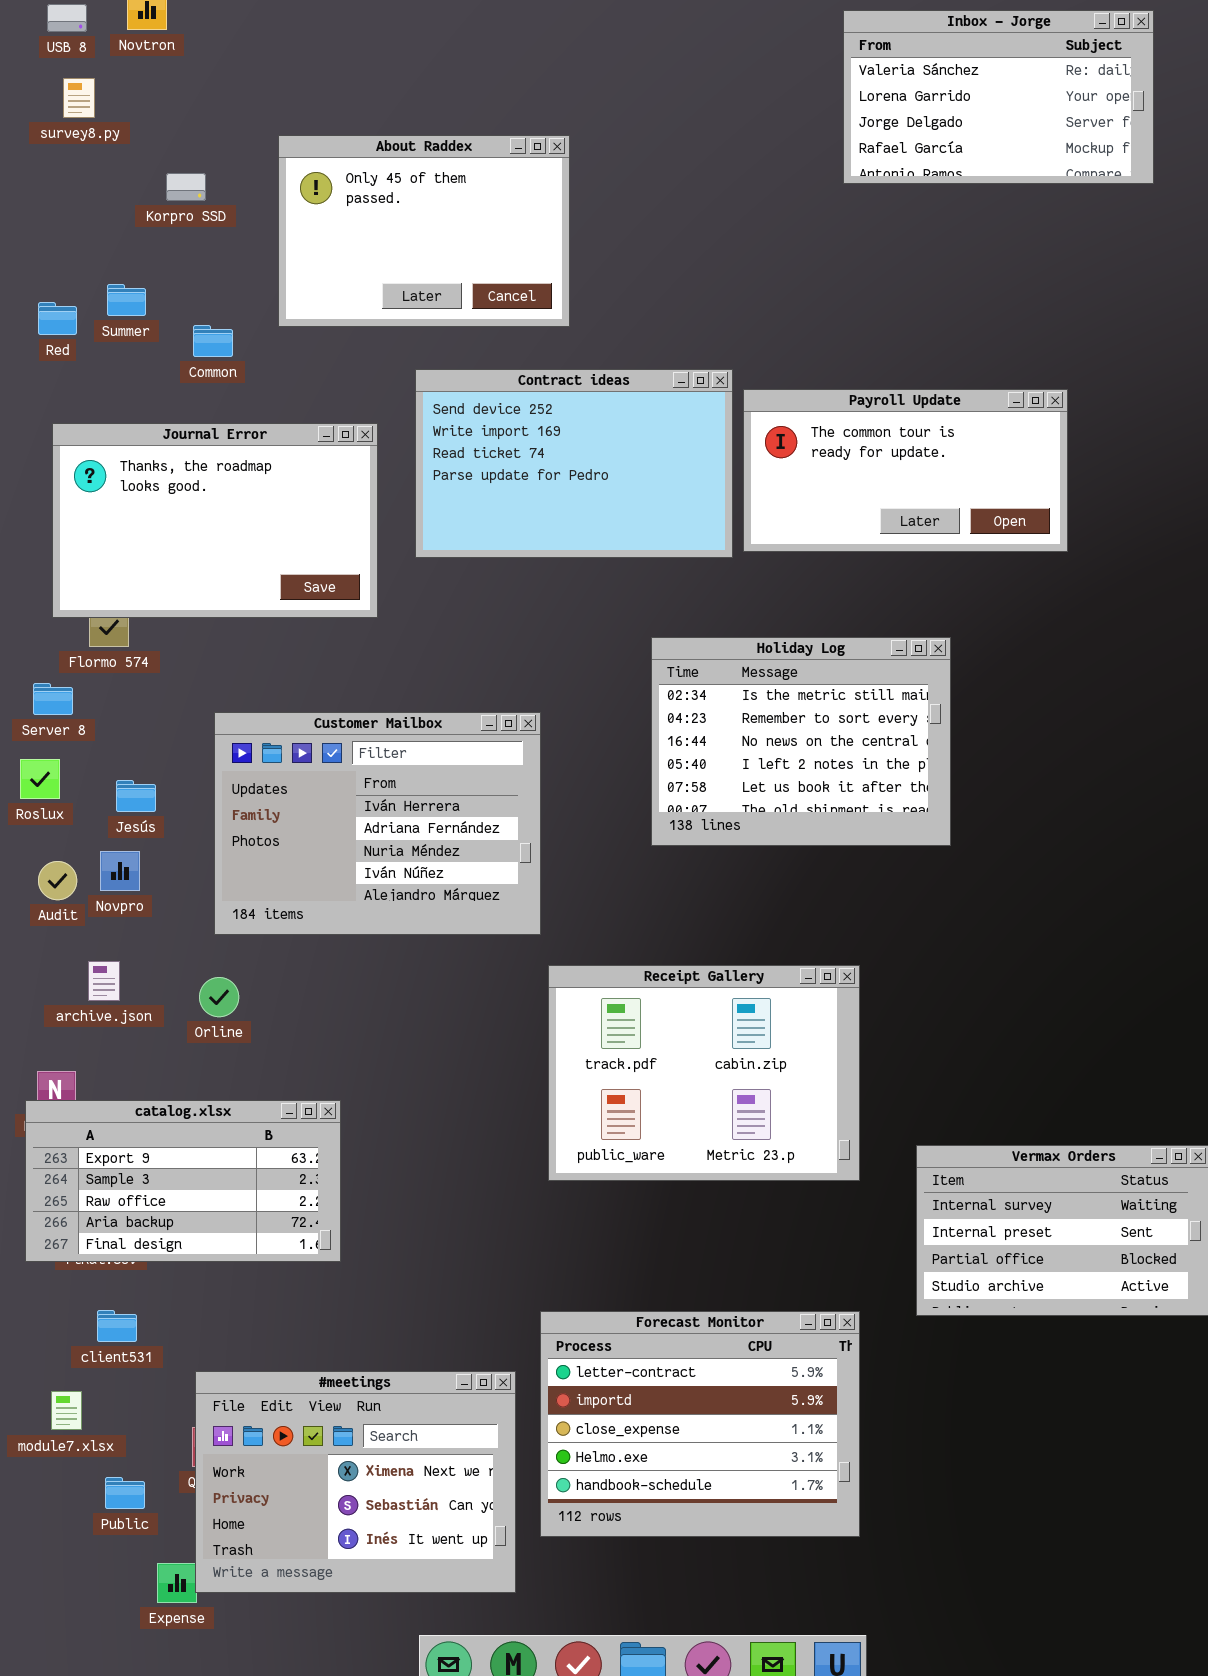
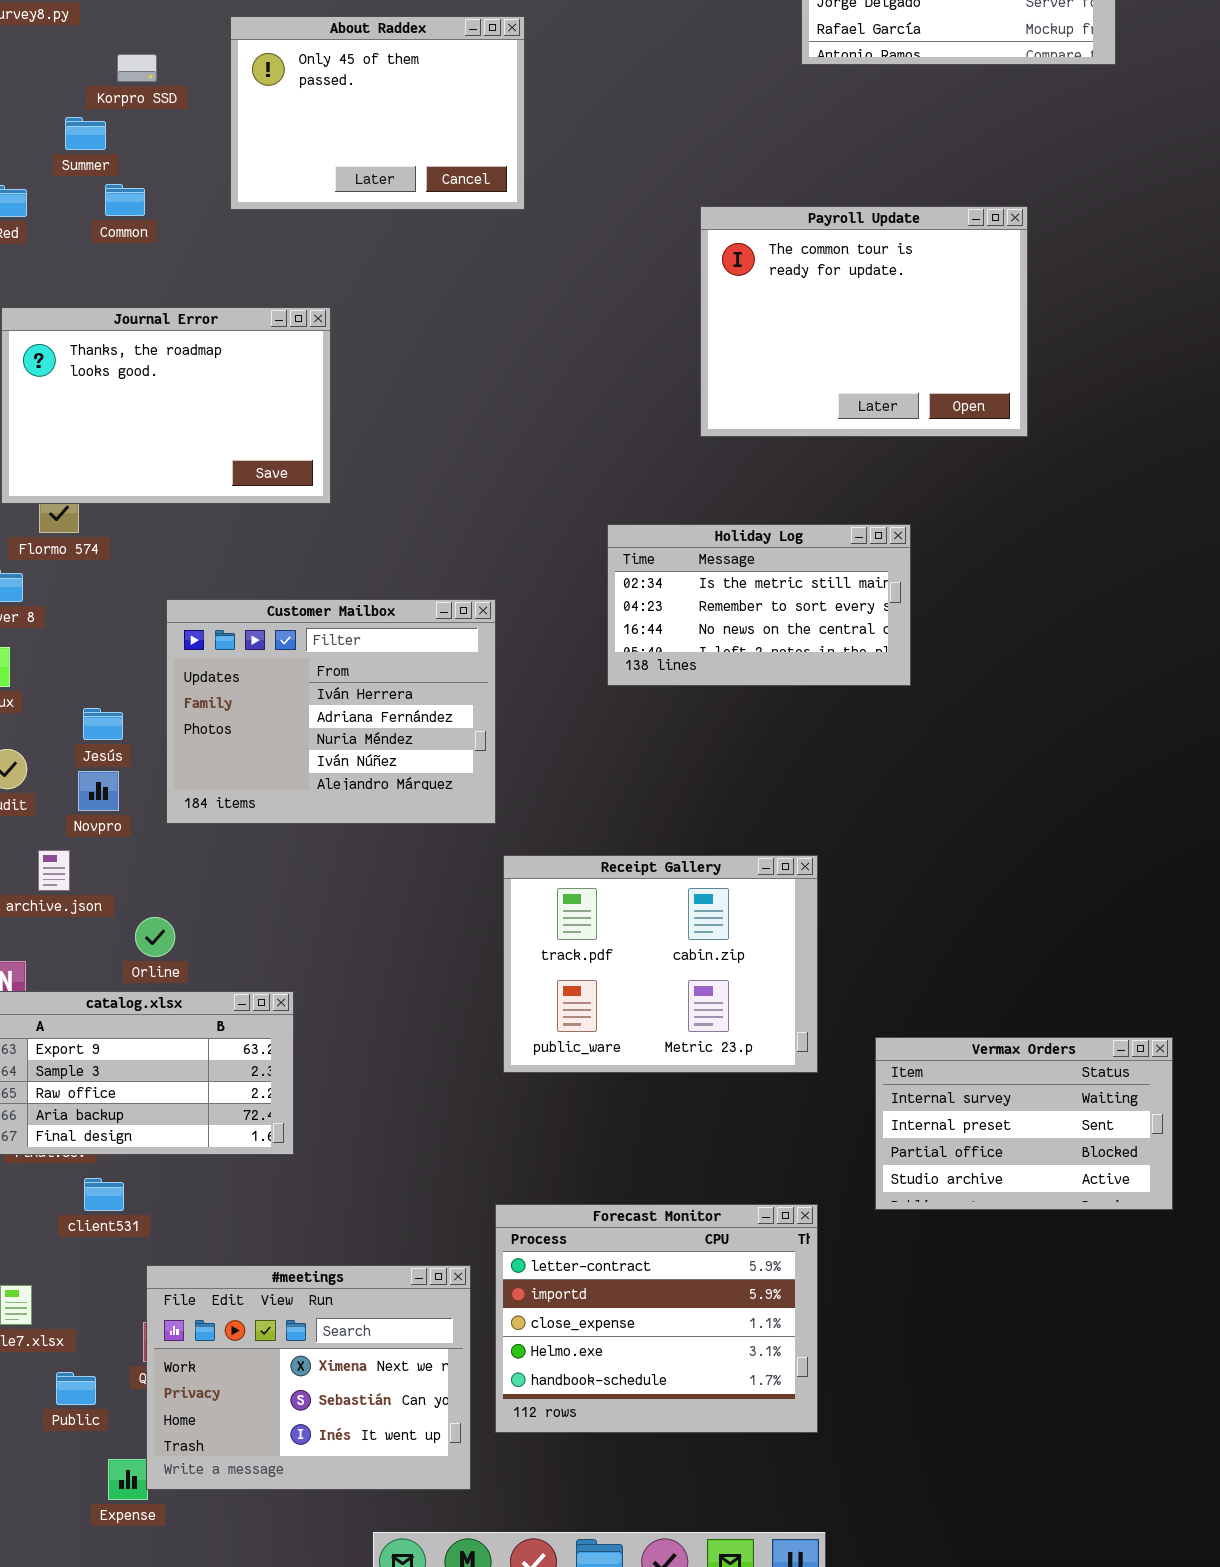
Summer: [107,284,146,316] -> [65,117,106,150], moved
Common: [193,325,233,357] -> [105,184,145,216], moved
Contract ideas: [415,369,733,558] -> none, closed
Payroll Update: [743,389,1068,552] -> [700,206,1028,437], resized
Holiday Log: [651,637,951,846] -> [607,524,911,686], resized
Jesús: [116,780,156,812] -> [83,708,123,740], moved
Novpro: [100,851,140,891] -> [78,771,119,811], moved
Orline: [199,977,239,1017] -> [135,917,175,957], moved
client531: [97,1310,137,1342] -> [84,1178,124,1211], moved

